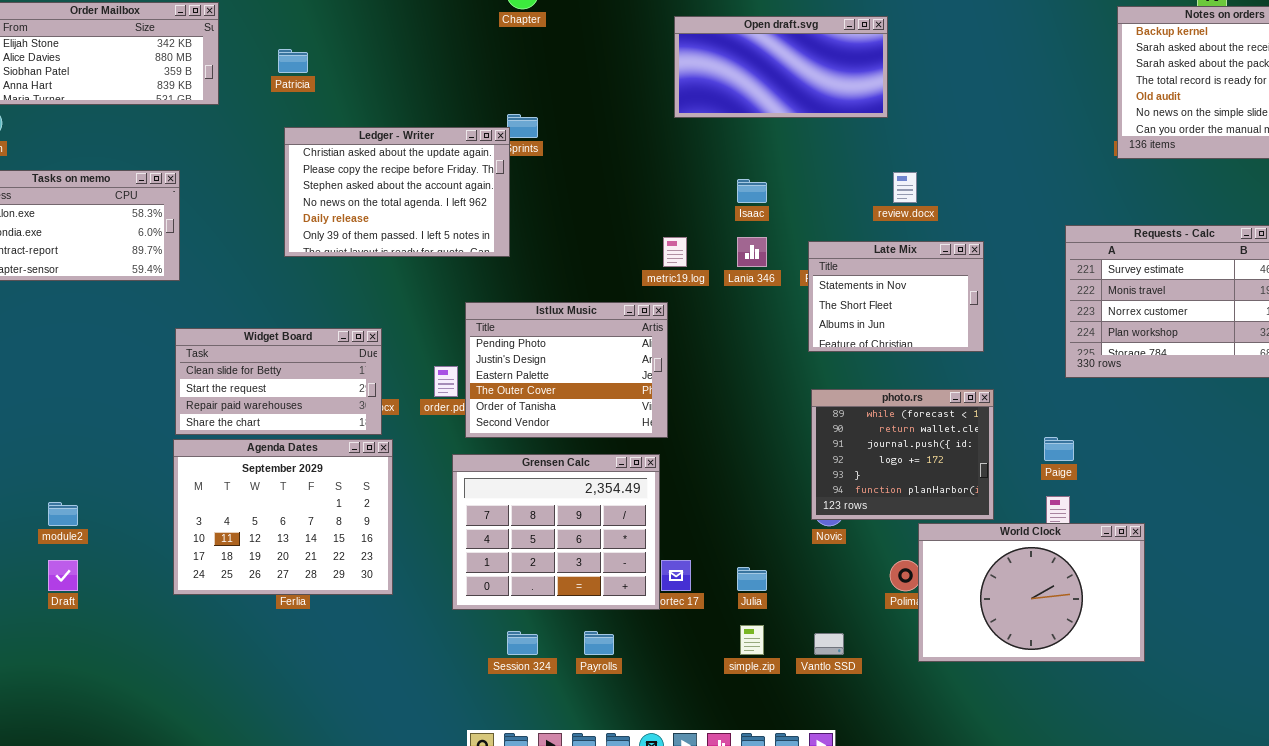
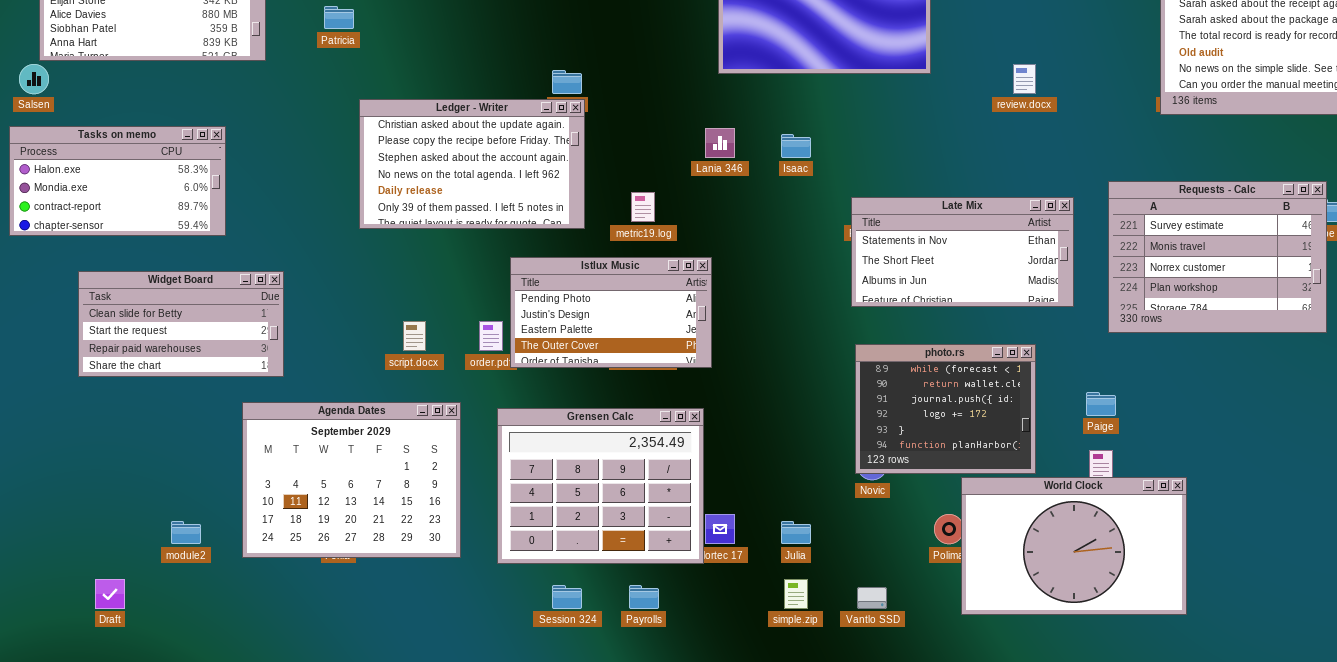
Ledger - Writer: [284,127,510,257] -> [359,99,585,229], moved
review.docx: [893,172,917,203] -> [1013,64,1036,94], moved
metric19.log: [663,237,687,267] -> [631,192,655,222], moved
Lania 346: [737,237,767,267] -> [705,128,735,158], moved
Late Mix: [808,241,984,352] -> [851,197,1074,307], resized
Istlux Music: [465,302,668,438] -> [510,257,712,368], resized
Widget Board: [175,328,382,435] -> [78,271,284,377], moved
Agenda Dates: [173,439,393,595] -> [242,402,461,558], moved
module2: [48,502,78,526] -> [171,521,201,544], moved
Draft: [48,560,78,591] -> [95,579,125,609], moved

